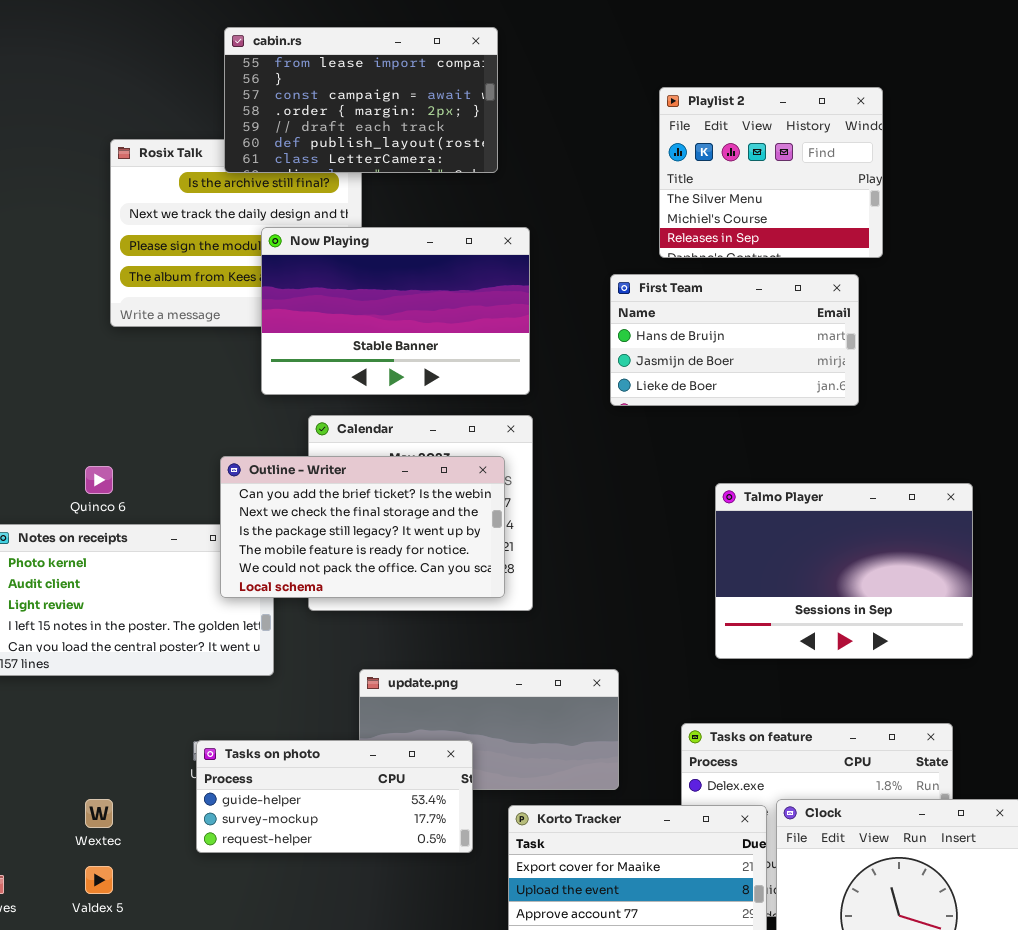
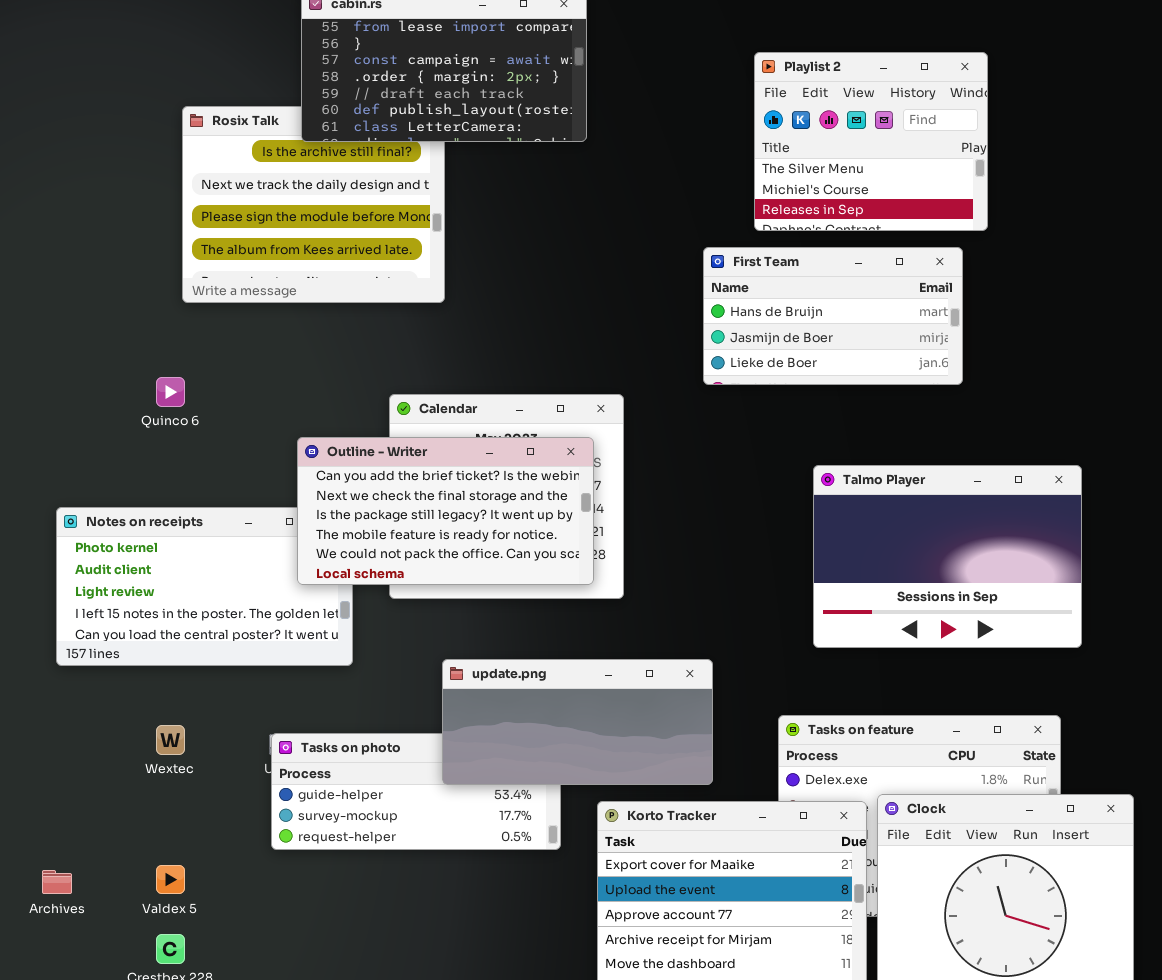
Now Playing: [261,227,530,395] -> none, closed
Quinco 6: [85,466,113,494] -> [156,377,185,407], moved
update.png: [359,669,619,790] -> [442,659,713,785], raised
Wextec: [85,799,113,828] -> [156,725,185,755], moved

